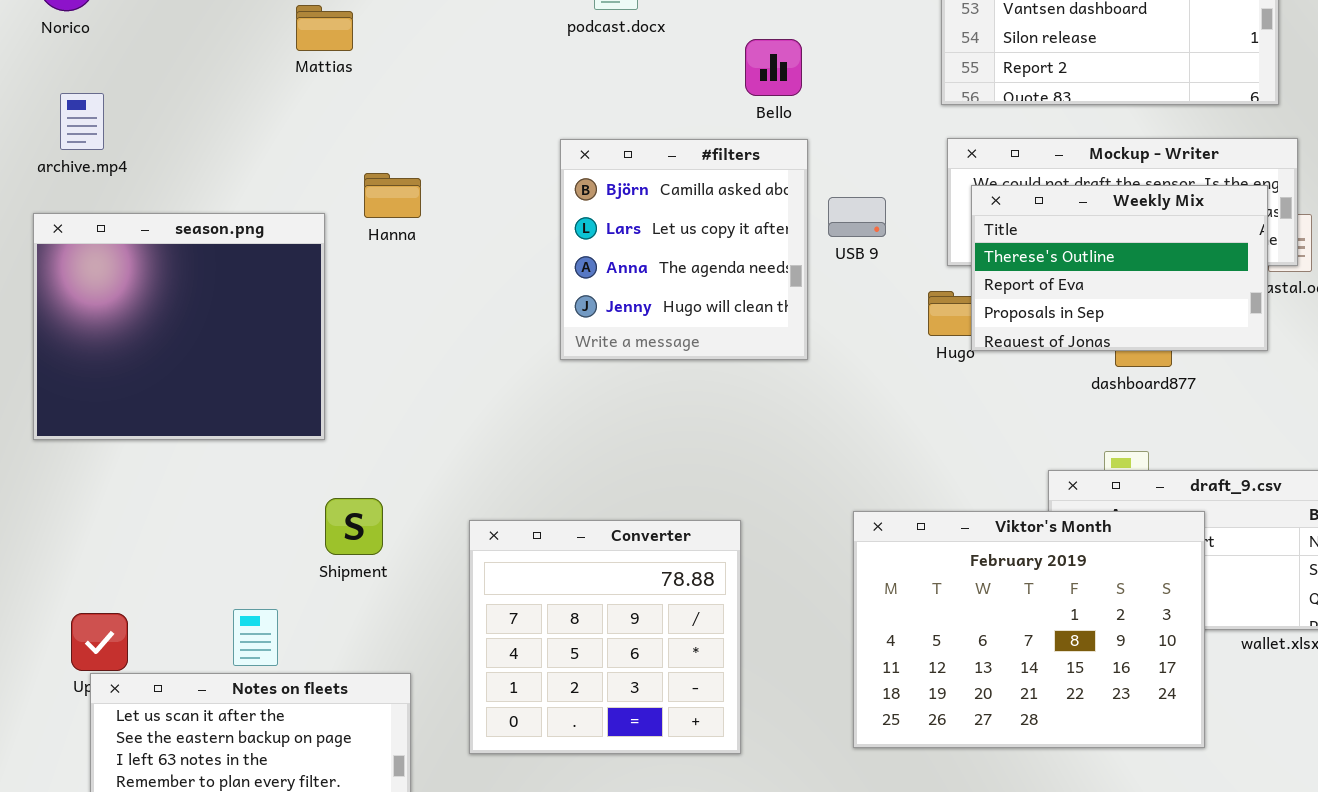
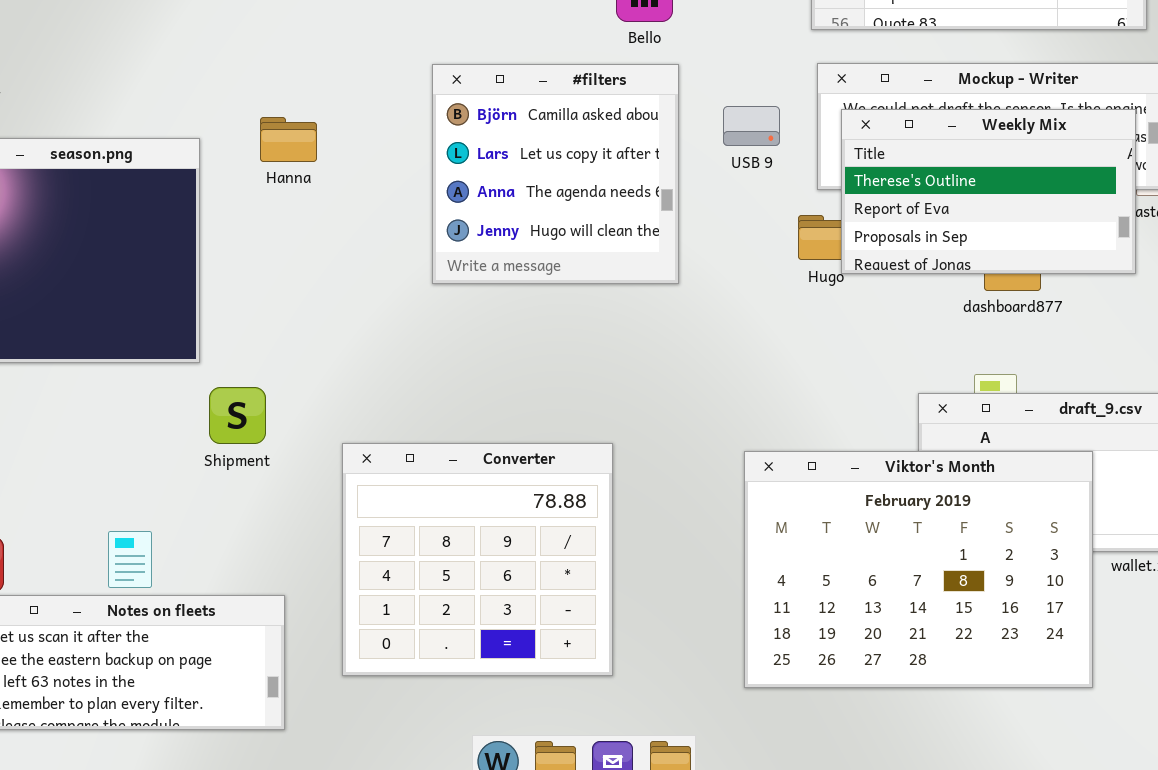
Hanna: [364,173,421,218] -> [260,117,317,162], moved
USB 9: [828,197,886,237] -> [723,106,780,146], moved
Shipment: [325,498,383,555] -> [209,387,266,444], moved
Viktor's Month: [853,511,1205,748] -> [744,451,1093,688], moved

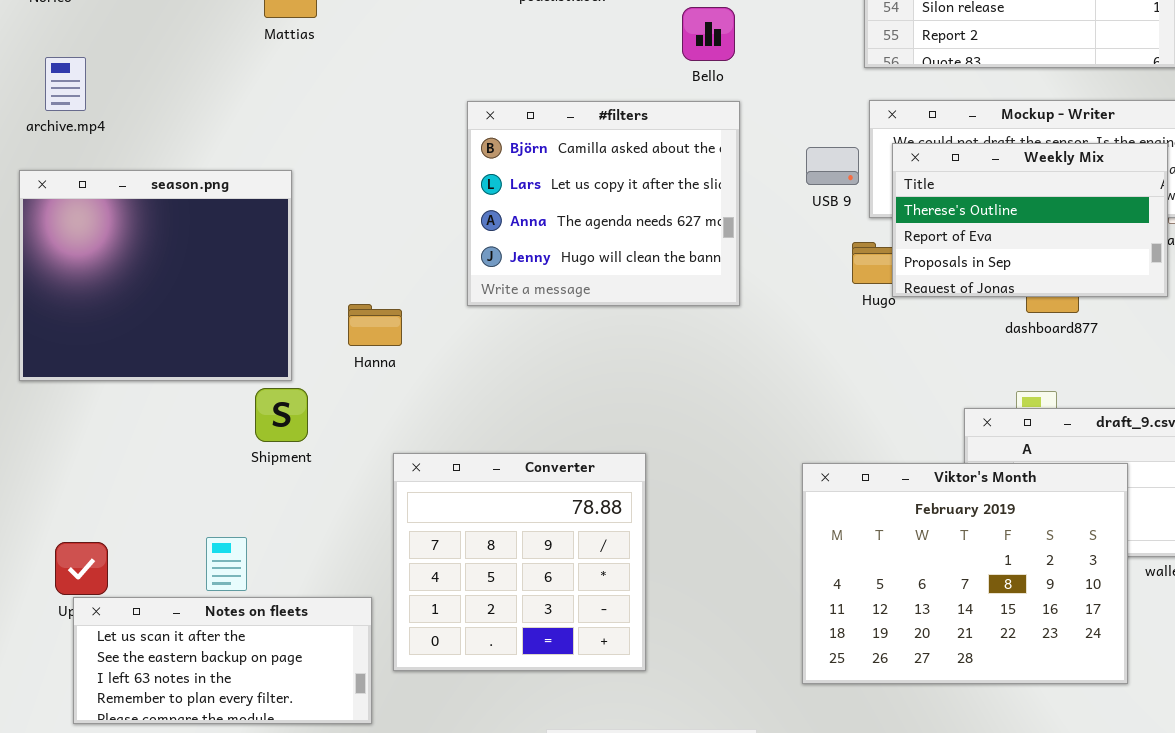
#filters: [432,64,679,284] -> [467,101,740,306], resized
USB 9: [723,106,780,146] -> [806,147,859,185], moved
Hanna: [260,117,317,162] -> [348,304,402,346], moved
Shipment: [209,387,266,444] -> [255,388,308,442], moved
Converter: [342,443,613,676] -> [393,453,646,671], moved

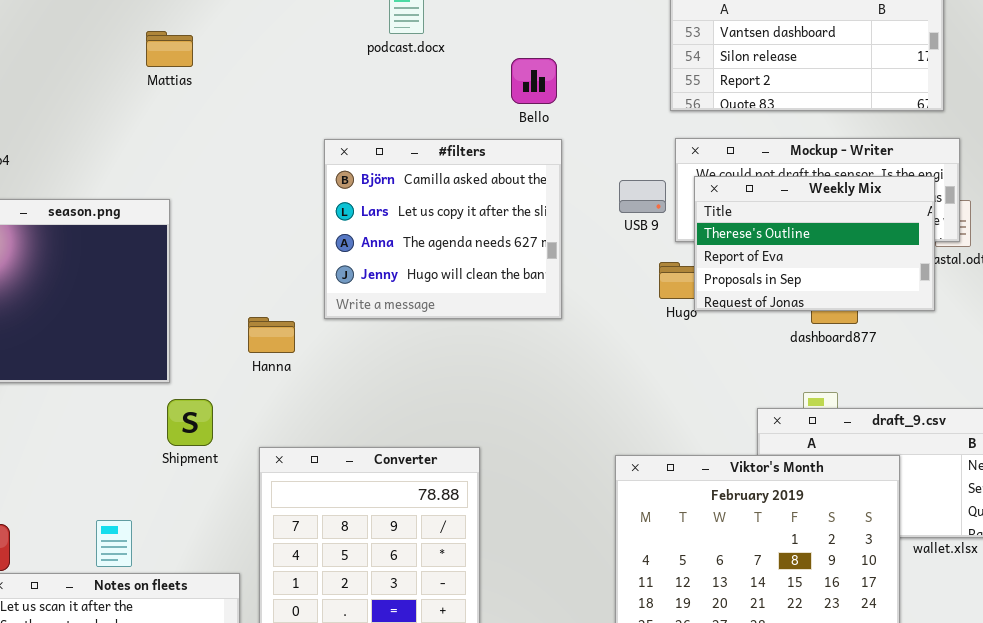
Hanna: [348,304,402,346] -> [248,317,295,353], moved
Shipment: [255,388,308,442] -> [167,399,213,446], moved

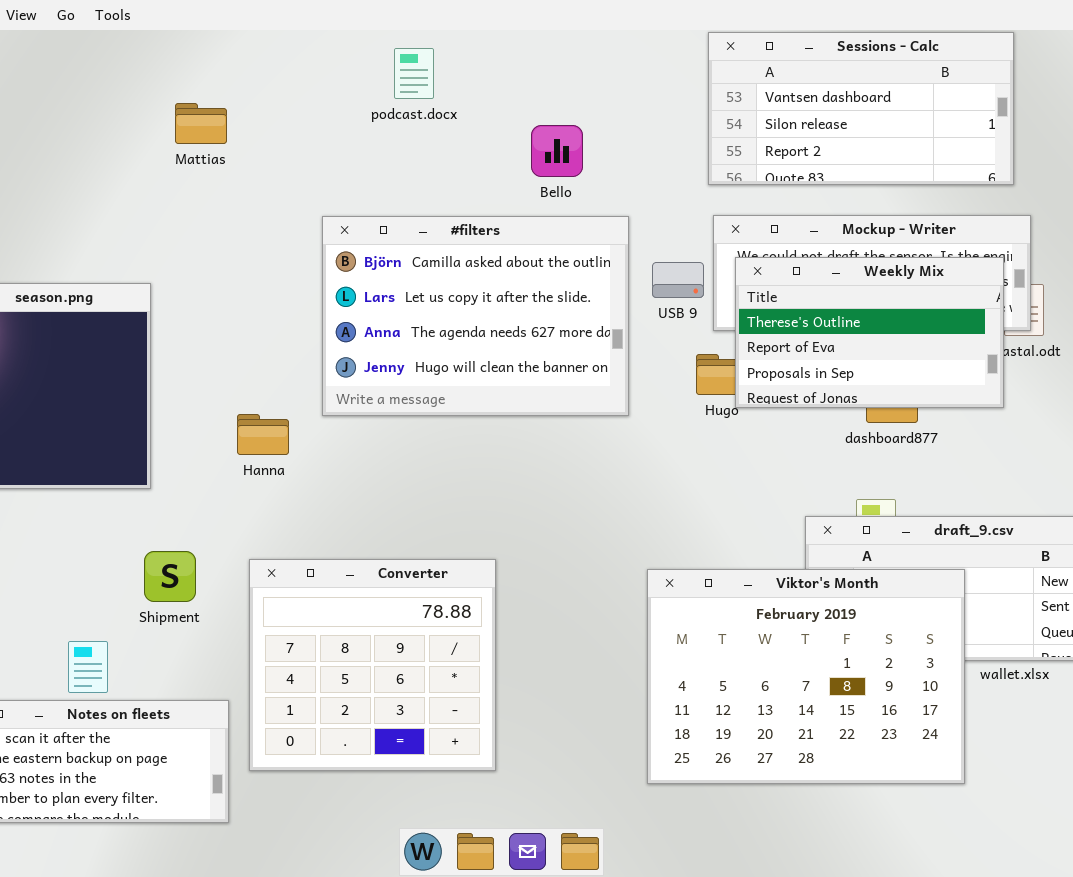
Mattias: [146,31,193,67] -> [175,103,227,144], moved
#filters: [324,139,562,319] -> [322,216,629,416], resized
Shipment: [167,399,213,446] -> [144,551,196,602], moved

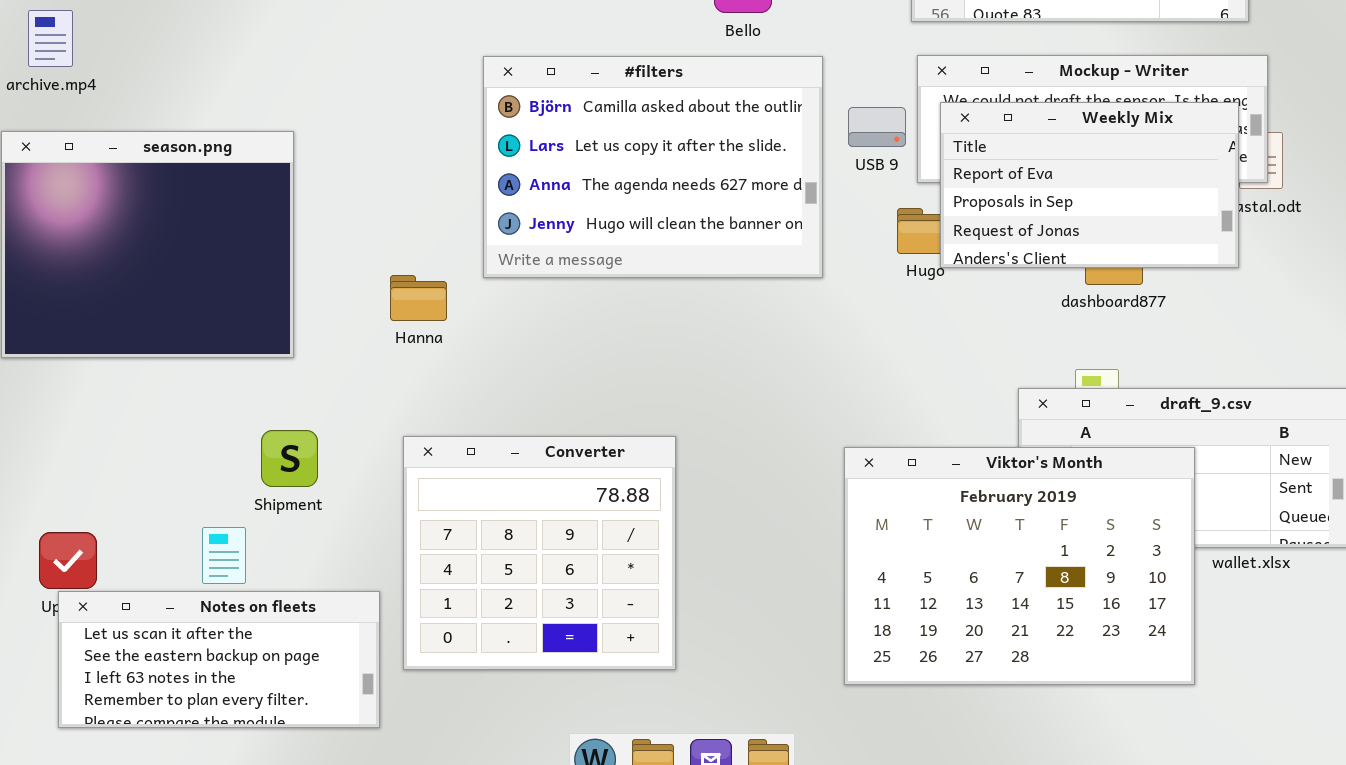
Weekly Mix: [735,257,1004,408] -> [940,102,1239,268], scrolled down 1 row
Shipment: [144,551,196,602] -> [261,430,318,487], moved

